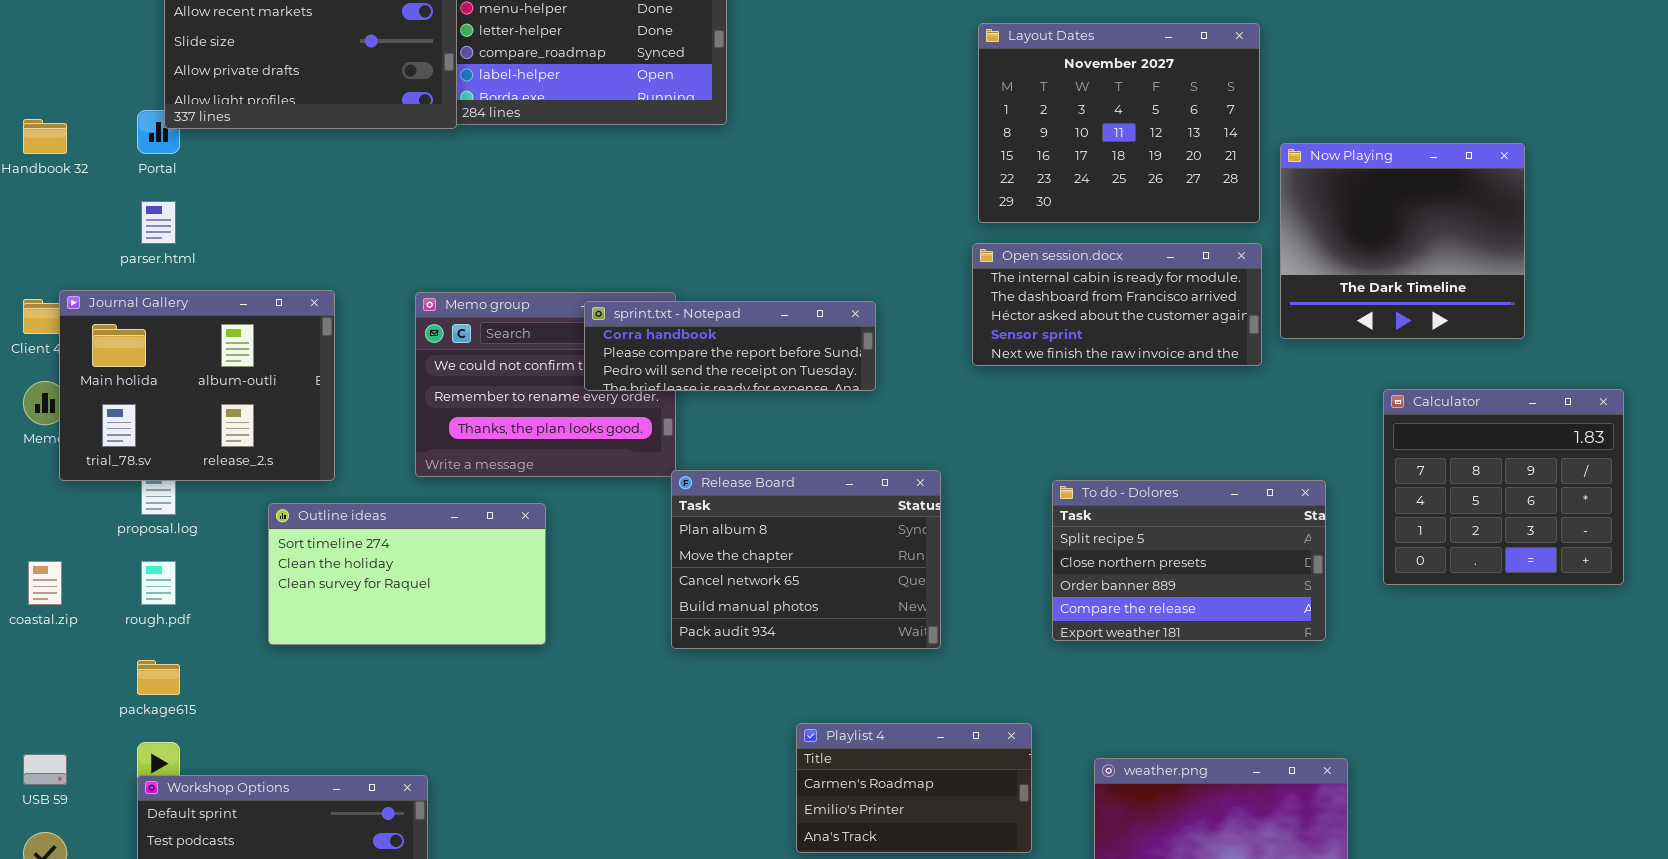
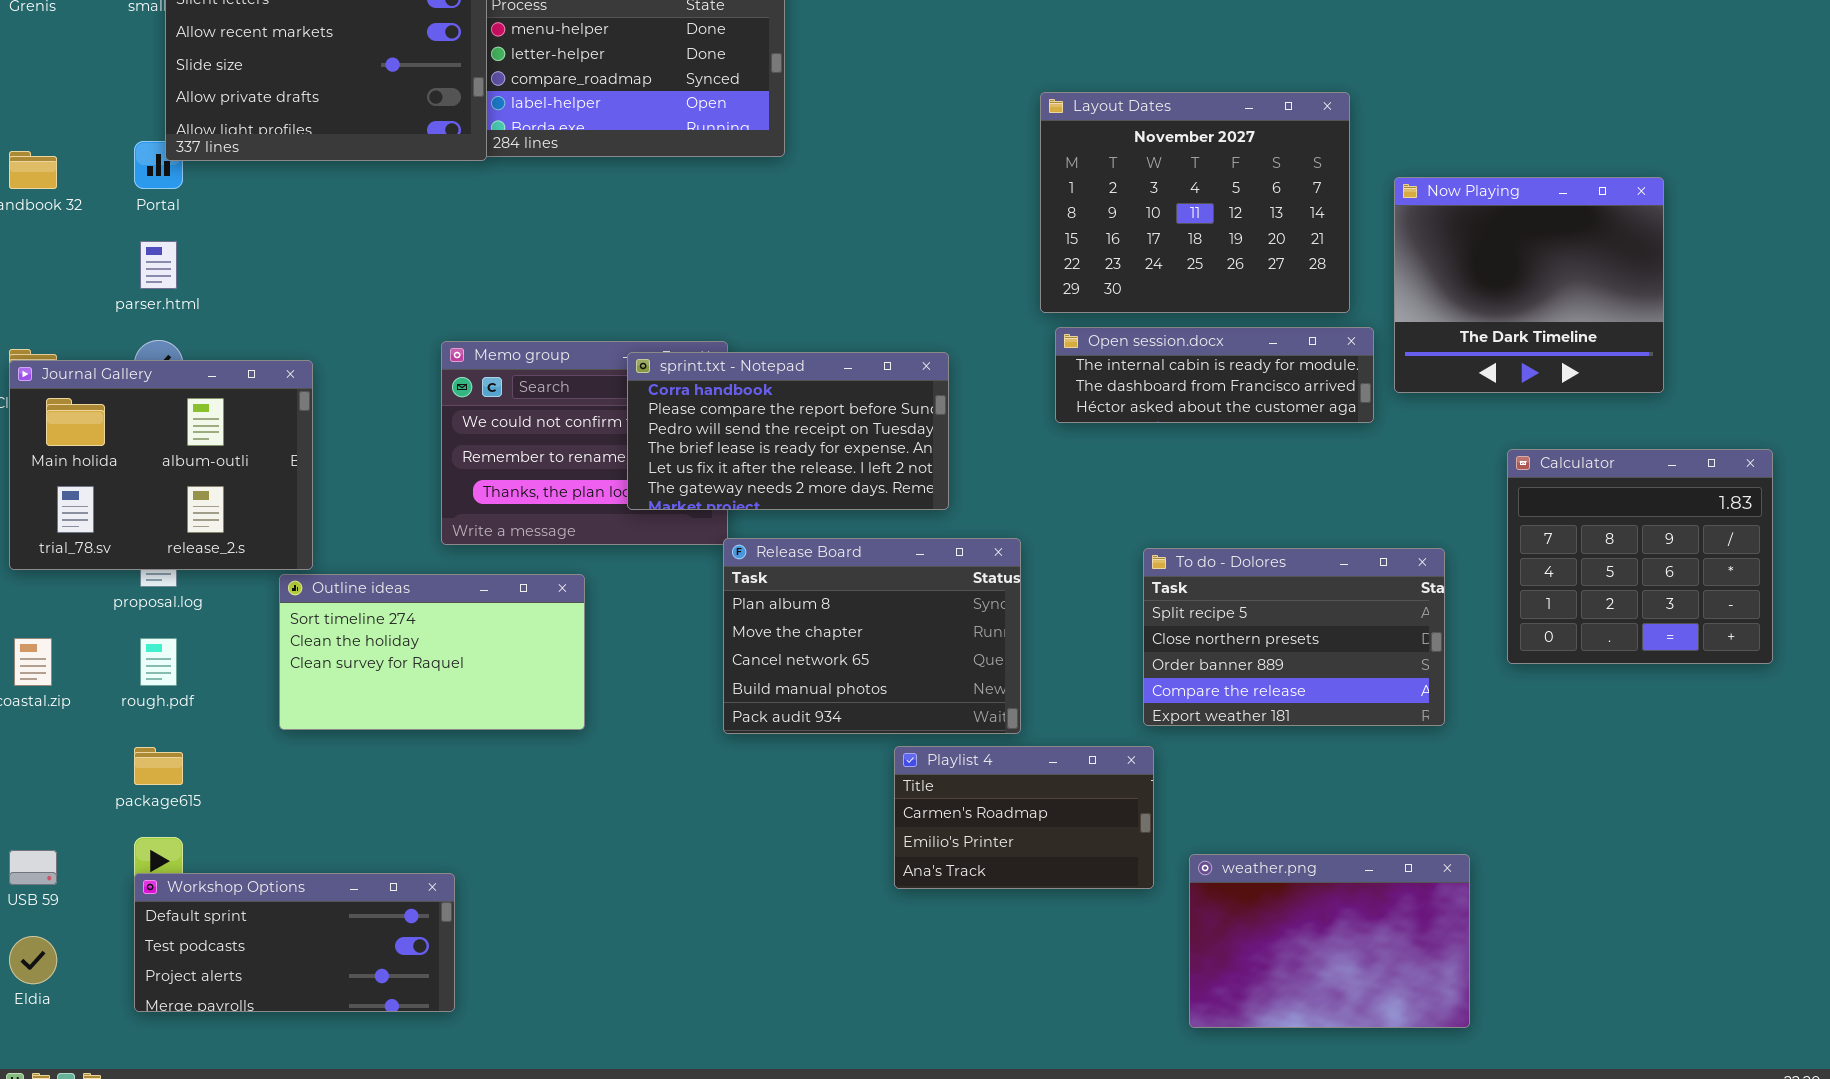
Layout Dates: [978,23,1260,223] -> [1040,92,1350,313], moved
Open session.docx: [972,243,1262,366] -> [1055,327,1374,423], resized
Journal Gallery: [59,290,335,481] -> [9,360,313,570], moved
sprint.txt - Notepad: [584,301,876,391] -> [627,352,949,510], resized
Playlist 4: [796,723,1032,853] -> [894,746,1154,889], moved

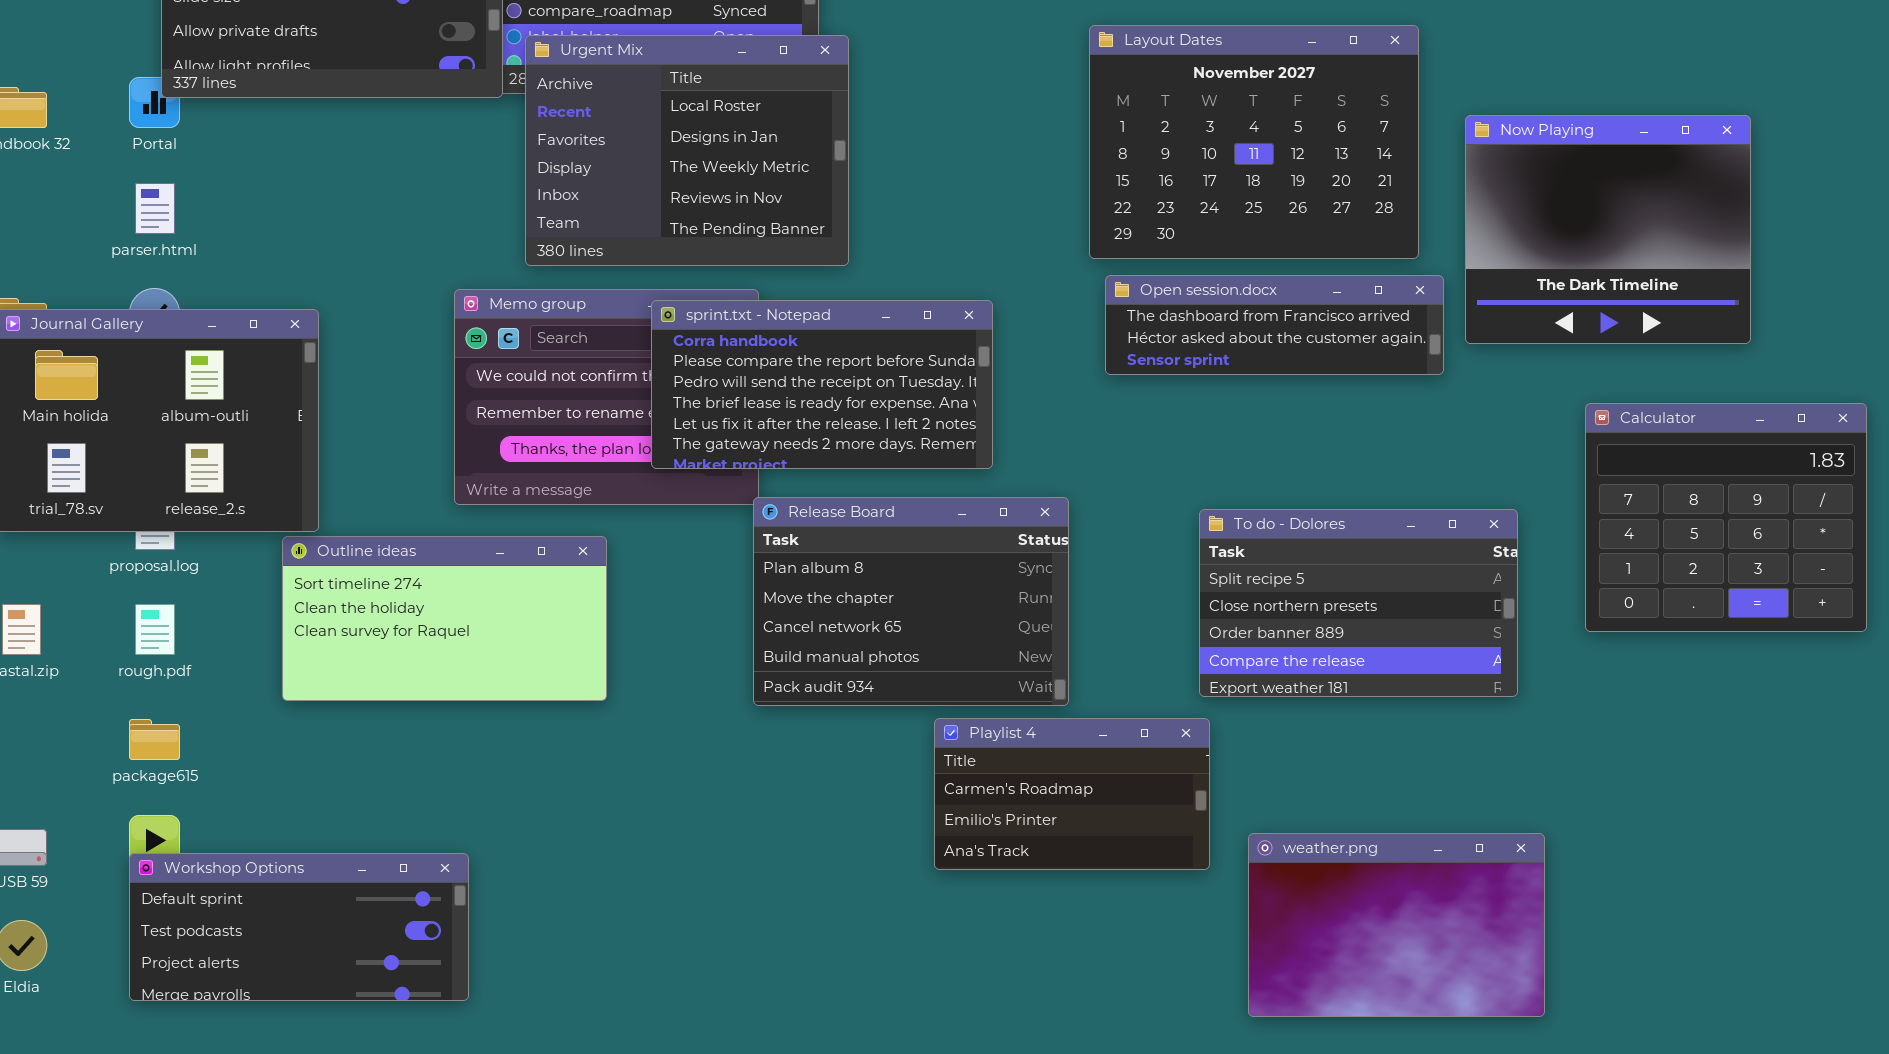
Urgent Mix: none -> [525,35,849,266], opened
Open session.docx: [1055,327,1374,423] -> [1105,275,1444,375], scrolled down 1 row

